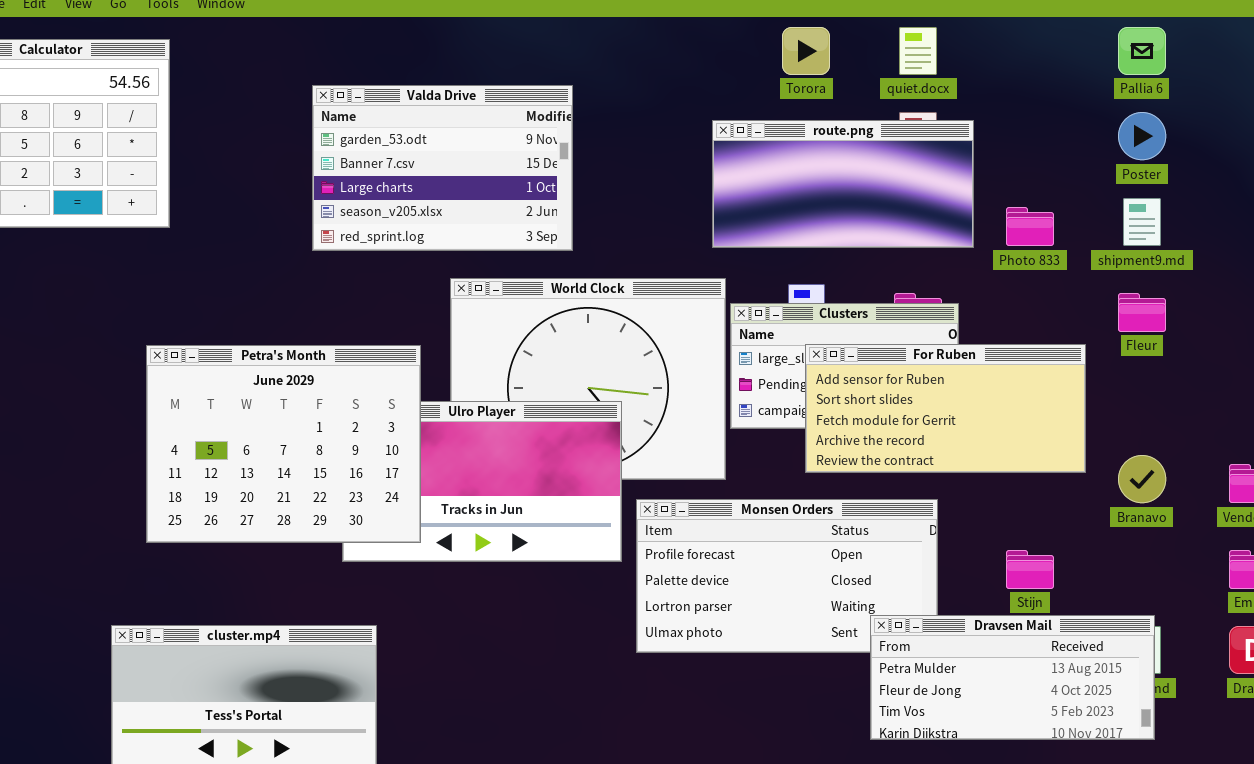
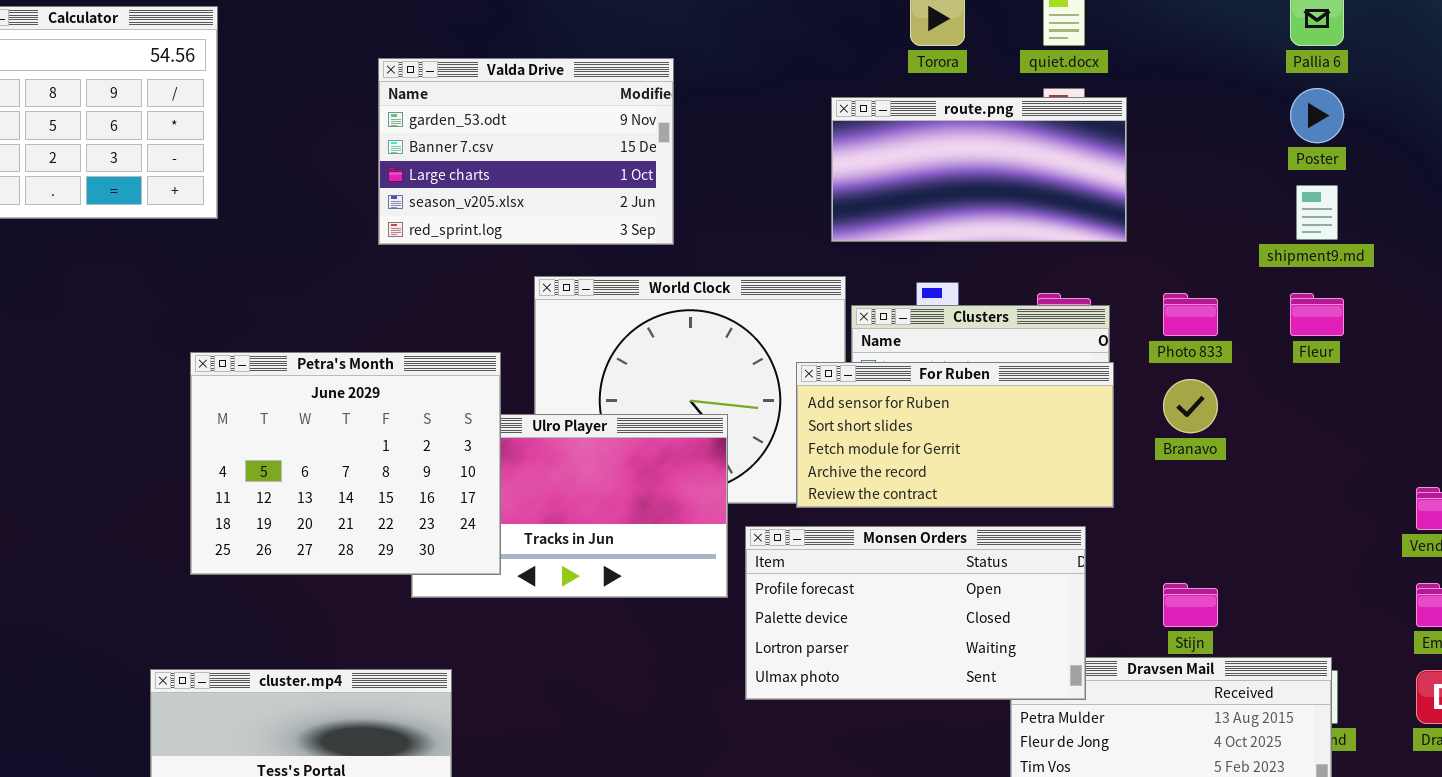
Photo 833: [1006,207,1054,246] -> [1163,293,1218,336], moved
For Ruben: [805,344,1086,473] -> [796,362,1114,508], moved
Branavo: [1118,455,1166,503] -> [1163,379,1218,433], moved
Monsen Orders: [636,499,938,653] -> [745,526,1086,700], raised

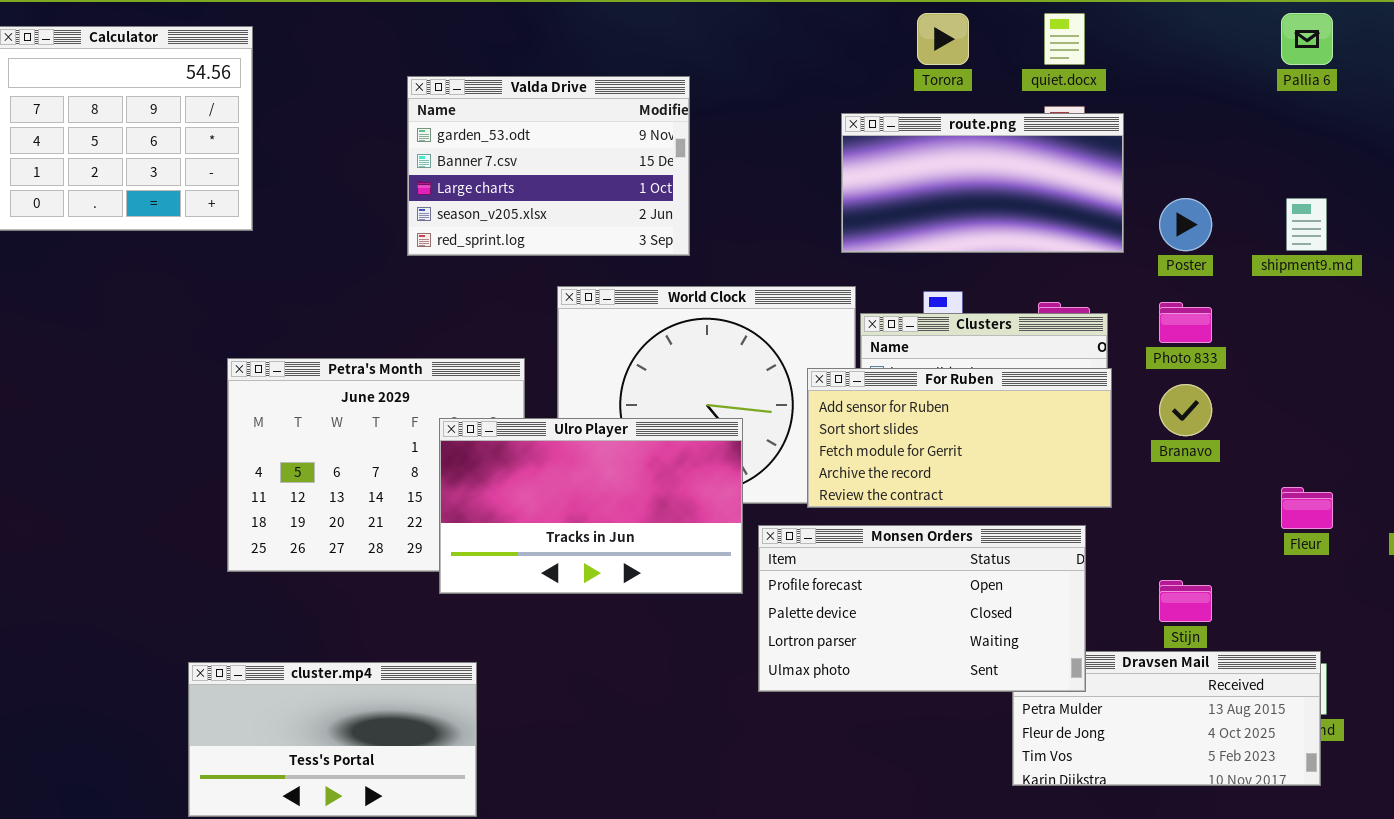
Poster: [1290,88,1344,143] -> [1159,198,1212,251], moved
Fleur: [1290,293,1344,336] -> [1281,487,1333,529], moved
Ulro Player: [411,414,728,598] -> [439,418,743,594], raised

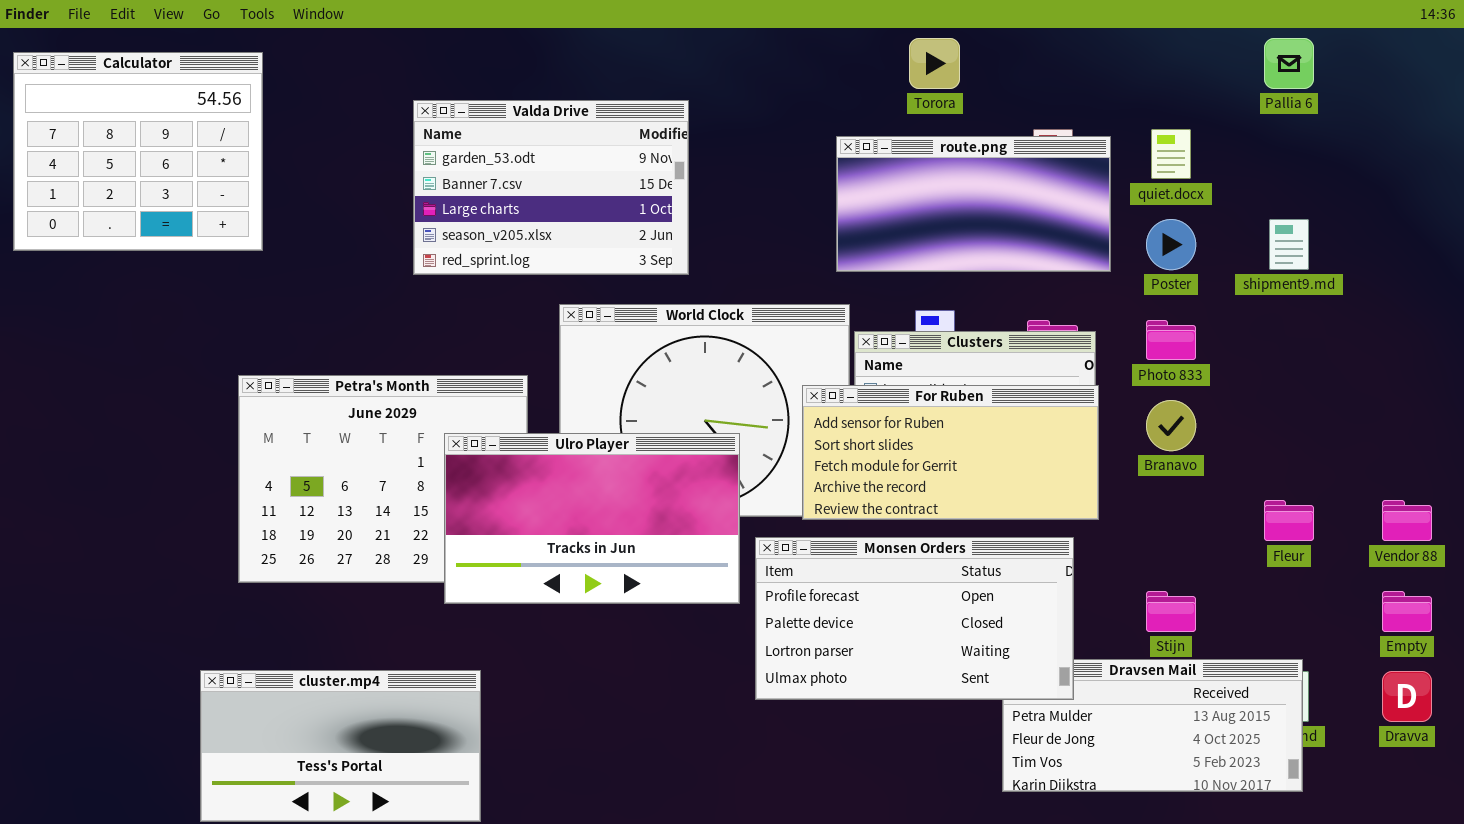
quiet.docx: [1044,13,1085,65] -> [1151,129,1191,179], moved

